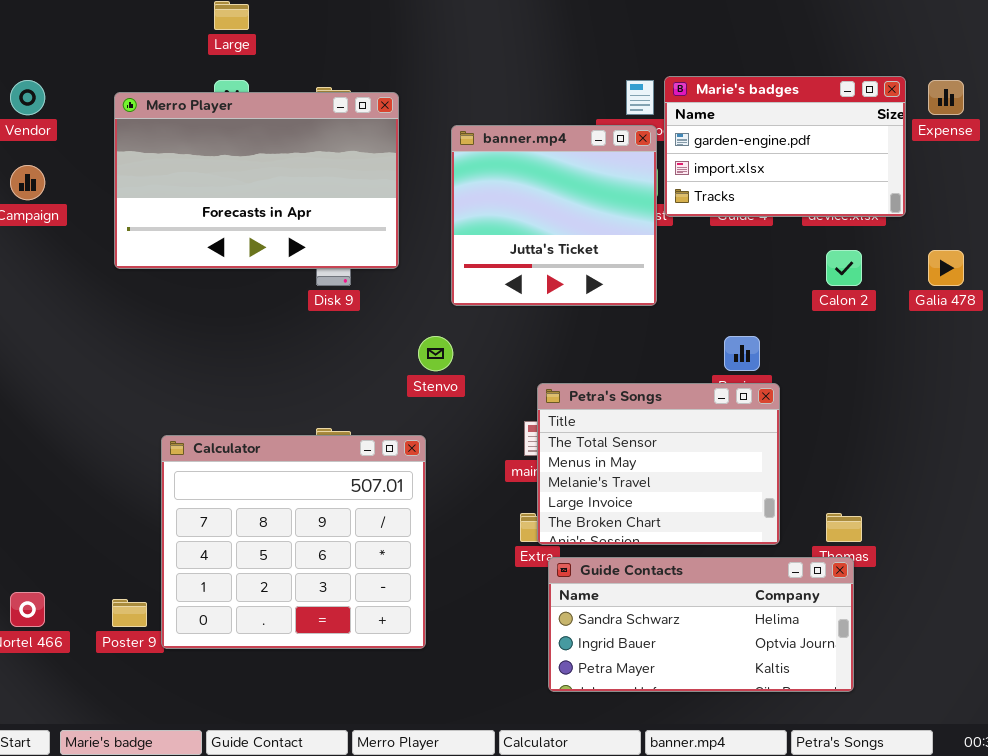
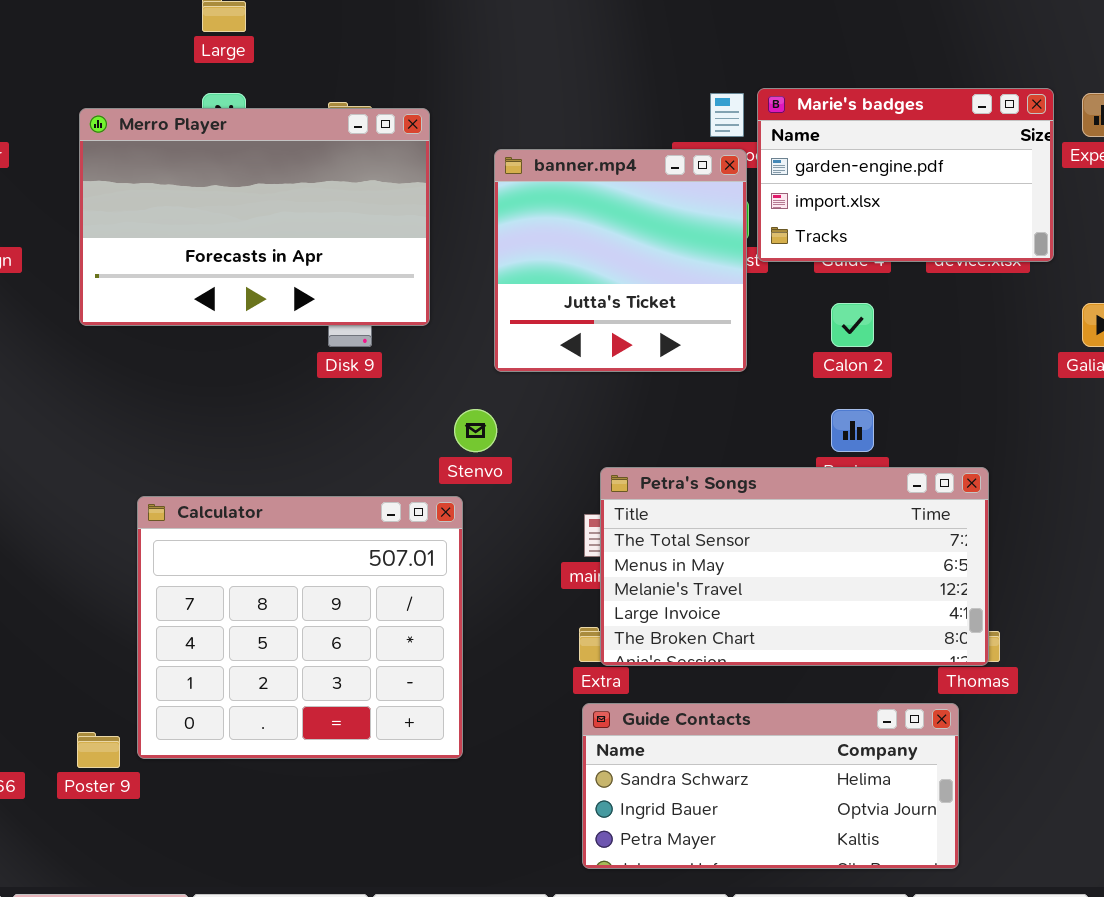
Calon 2: [826,250,862,286] -> [831,303,874,347], moved
Petra's Songs: [537,383,780,545] -> [600,467,989,666], resized
Calculator: [161,435,426,649] -> [137,496,463,759], moved
Guide Contacts: [548,557,854,692] -> [582,703,959,869], moved

